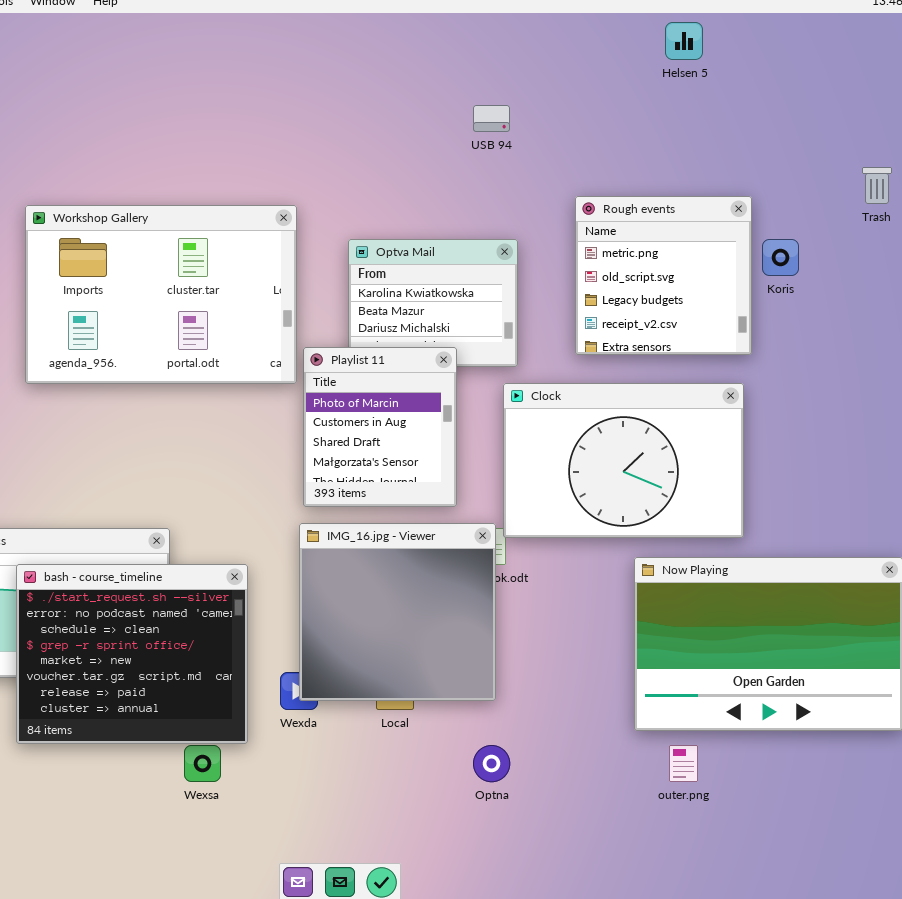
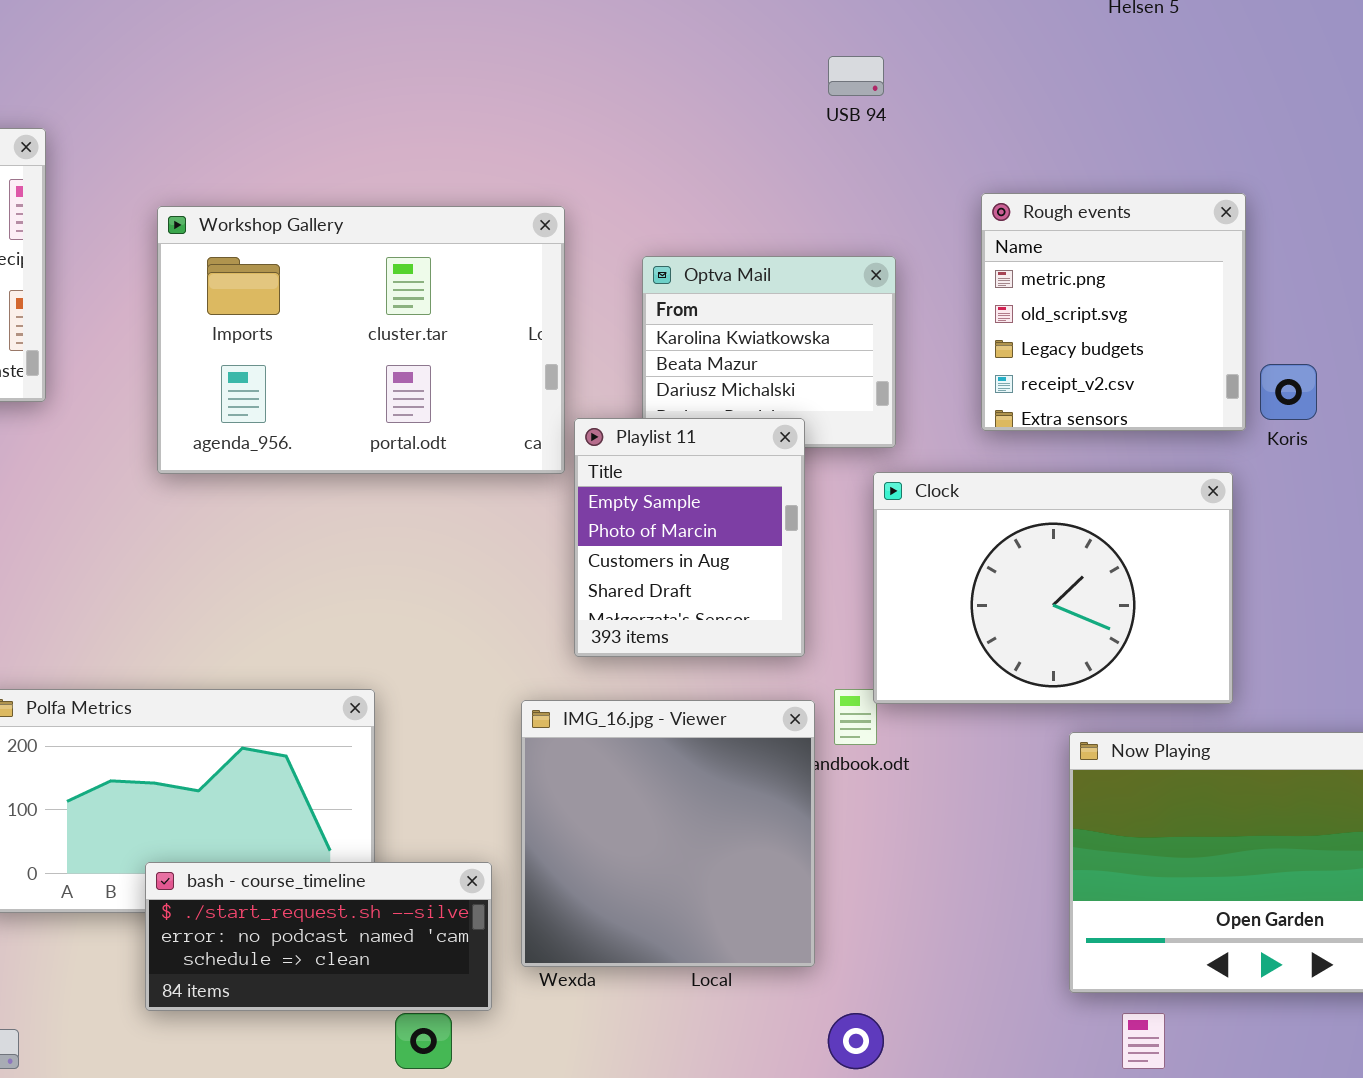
Koris: [762,239,799,276] -> [1260,364,1317,420], moved
Playlist 11: [303,347,457,507] -> [574,418,805,657], scrolled up 1 row
IMG_16.jpg - Viewer: [299,523,496,701] -> [521,700,815,967], moved
bash - course_timeline: [16,564,248,744] -> [145,862,492,1011], resized

